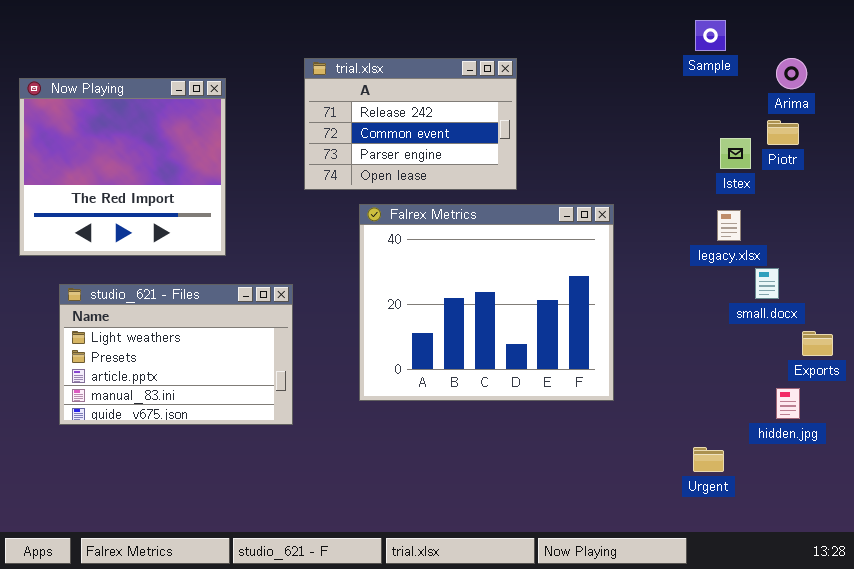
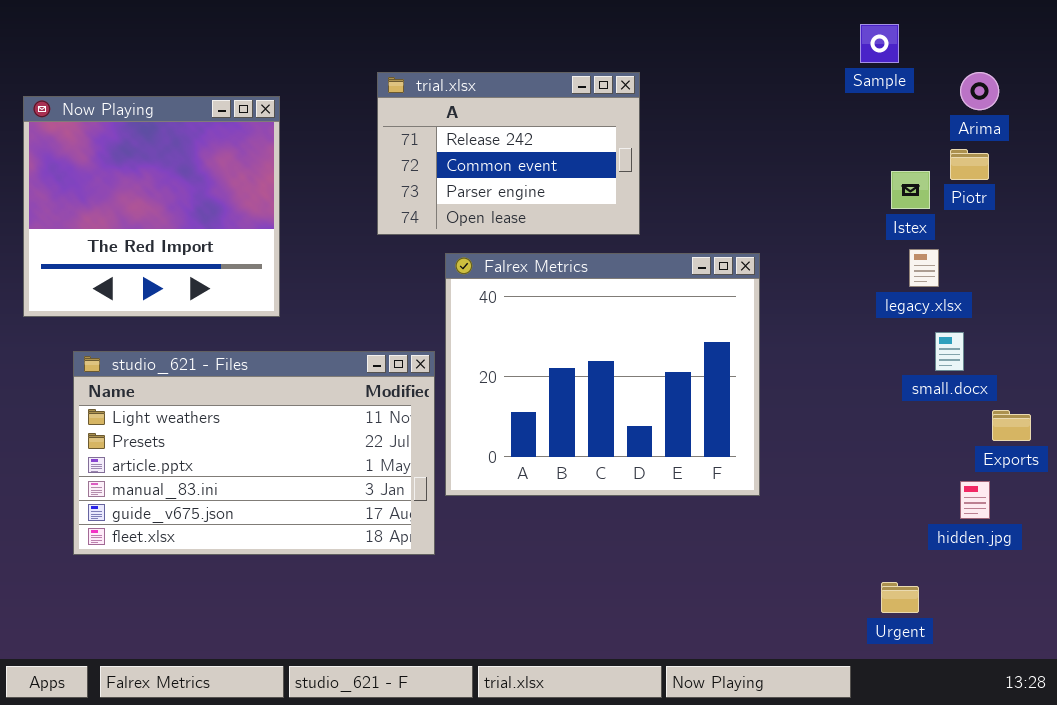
legacy.xlsx: [717,210,741,241] -> [909,249,939,287], moved
studio_621 - Files: [59,284,293,425] -> [73,351,435,555], resized
Urgent: [693,447,724,472] -> [881,582,919,613], moved

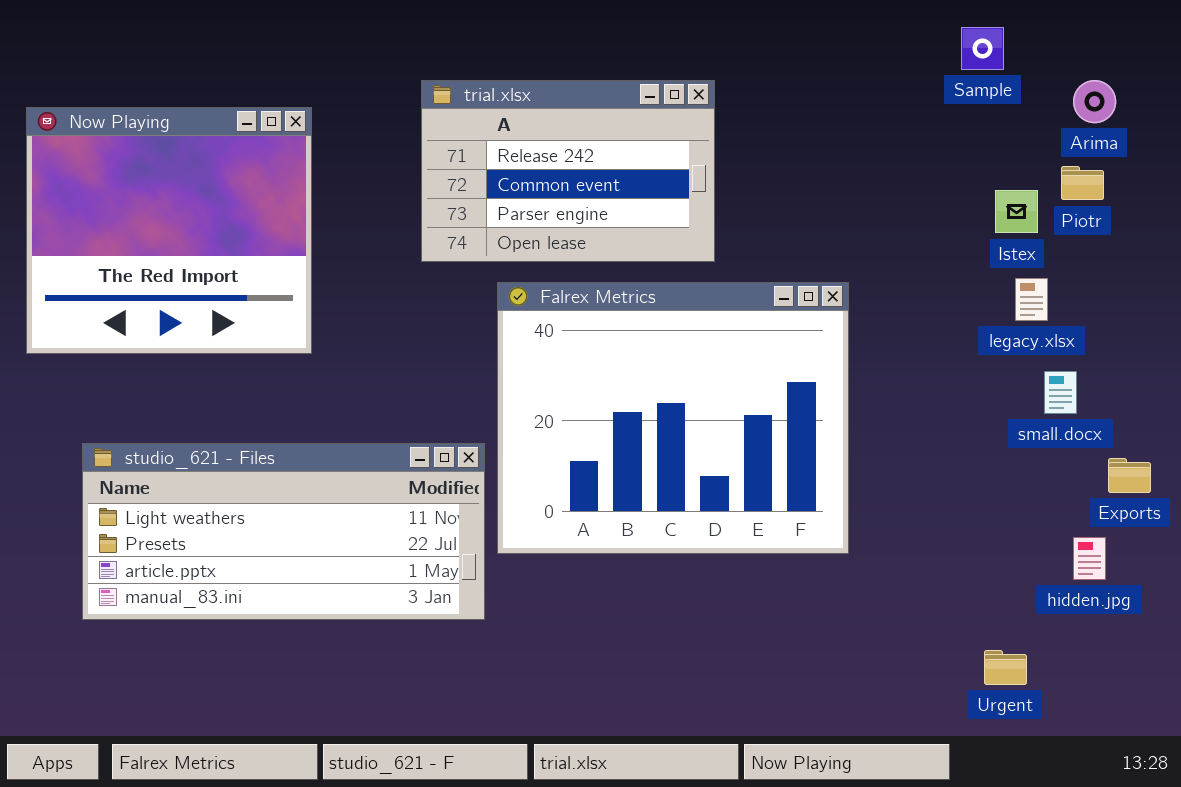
studio_621 - Files: [73,351,435,555] -> [82,443,485,620], resized

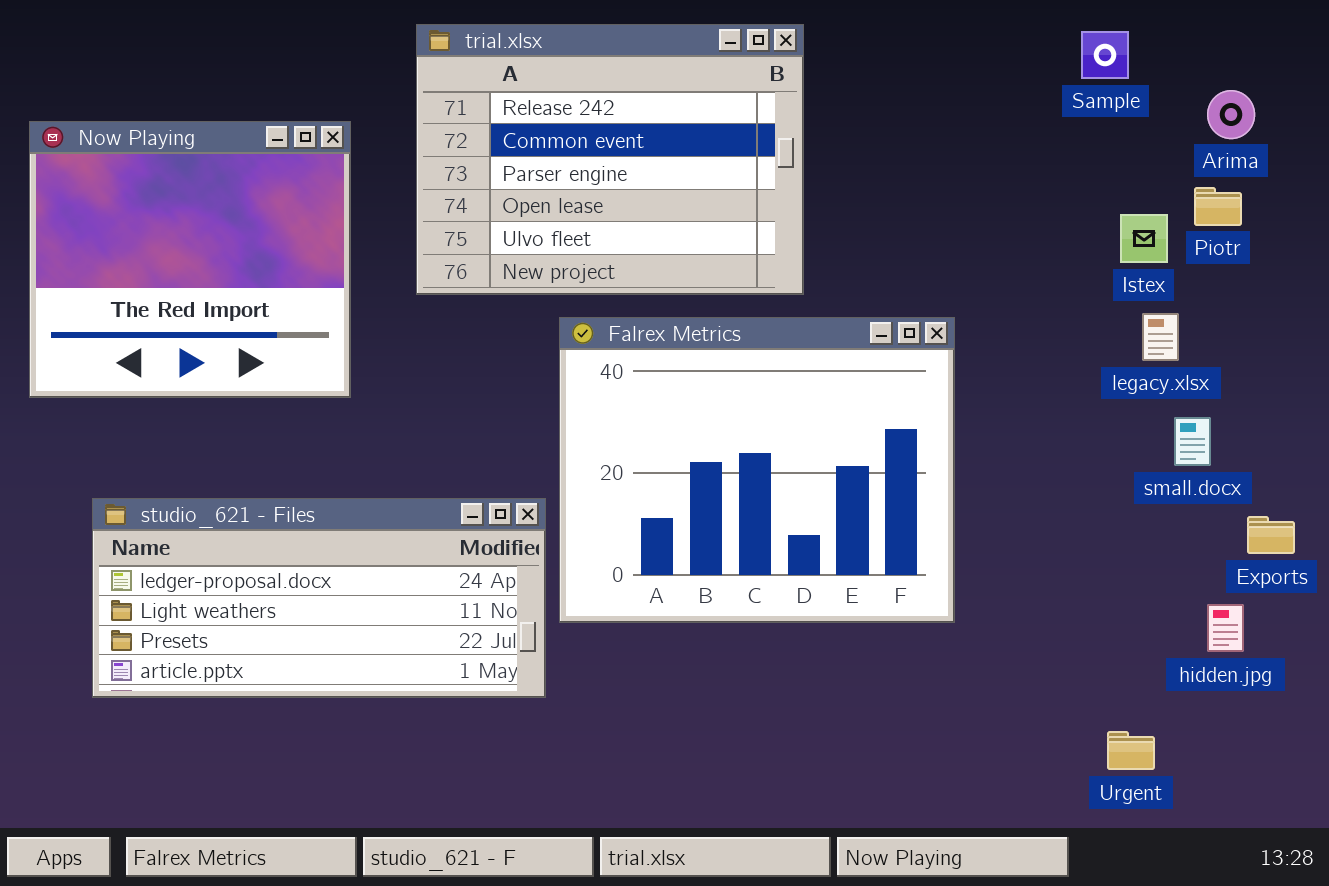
trial.xlsx: [421,80,715,262] -> [416,24,804,295], resized
studio_621 - Files: [82,443,485,620] -> [92,498,546,698], scrolled up 1 row

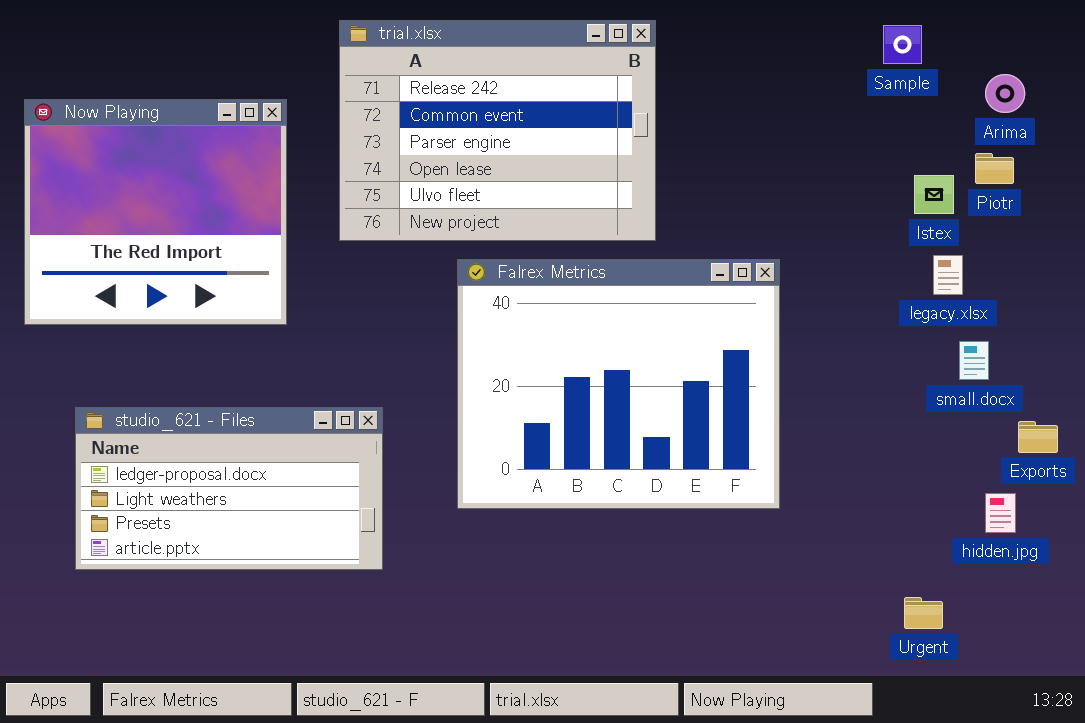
studio_621 - Files: [92,498,546,698] -> [75,407,383,570], resized

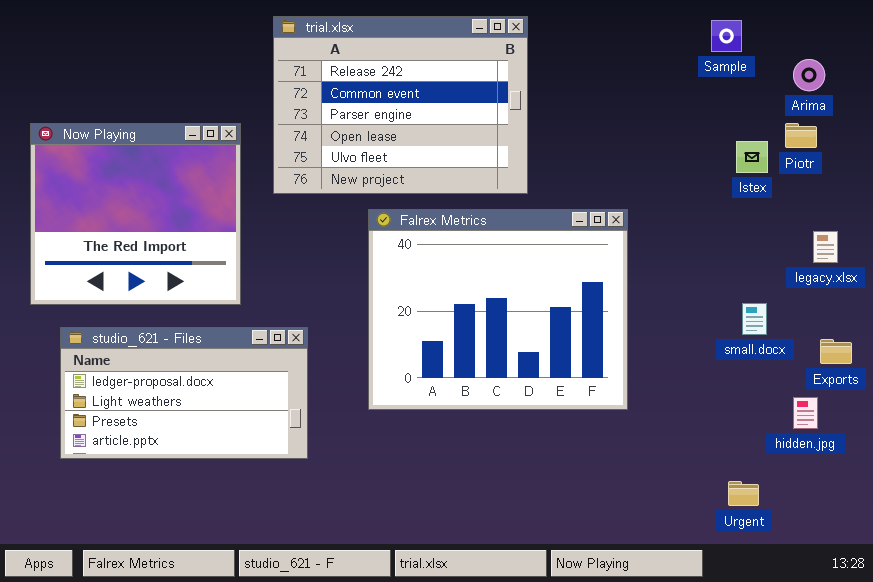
Now Playing: [24,99,287,325] -> [30,123,241,305], moved
legacy.xlsx: [933,255,963,295] -> [813,231,838,263], moved
small.docx: [959,341,989,380] -> [742,303,767,335], moved

